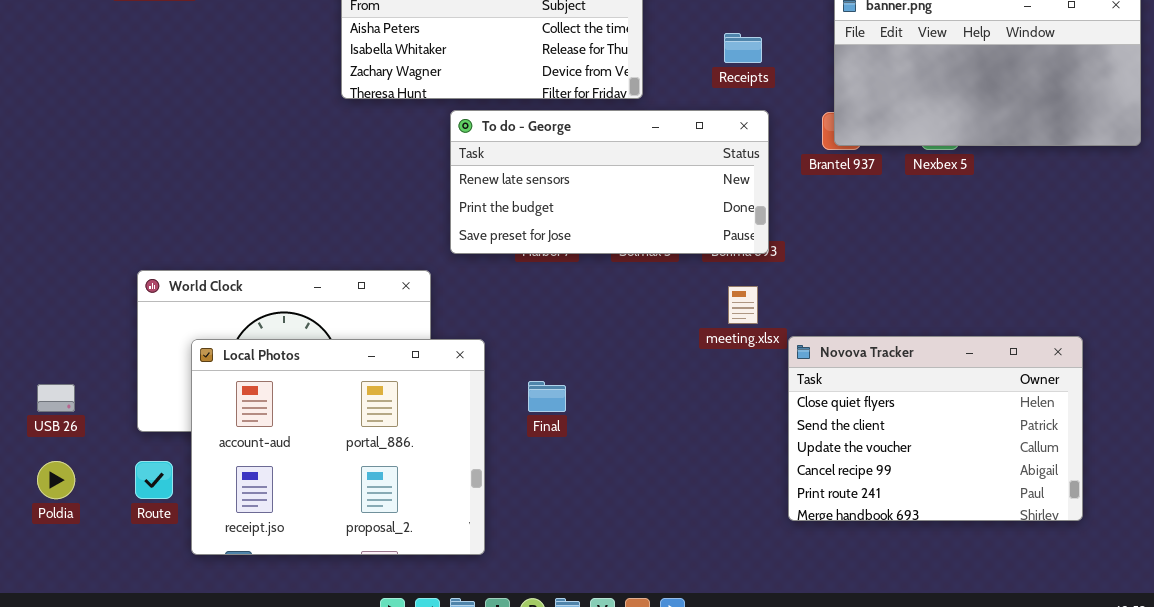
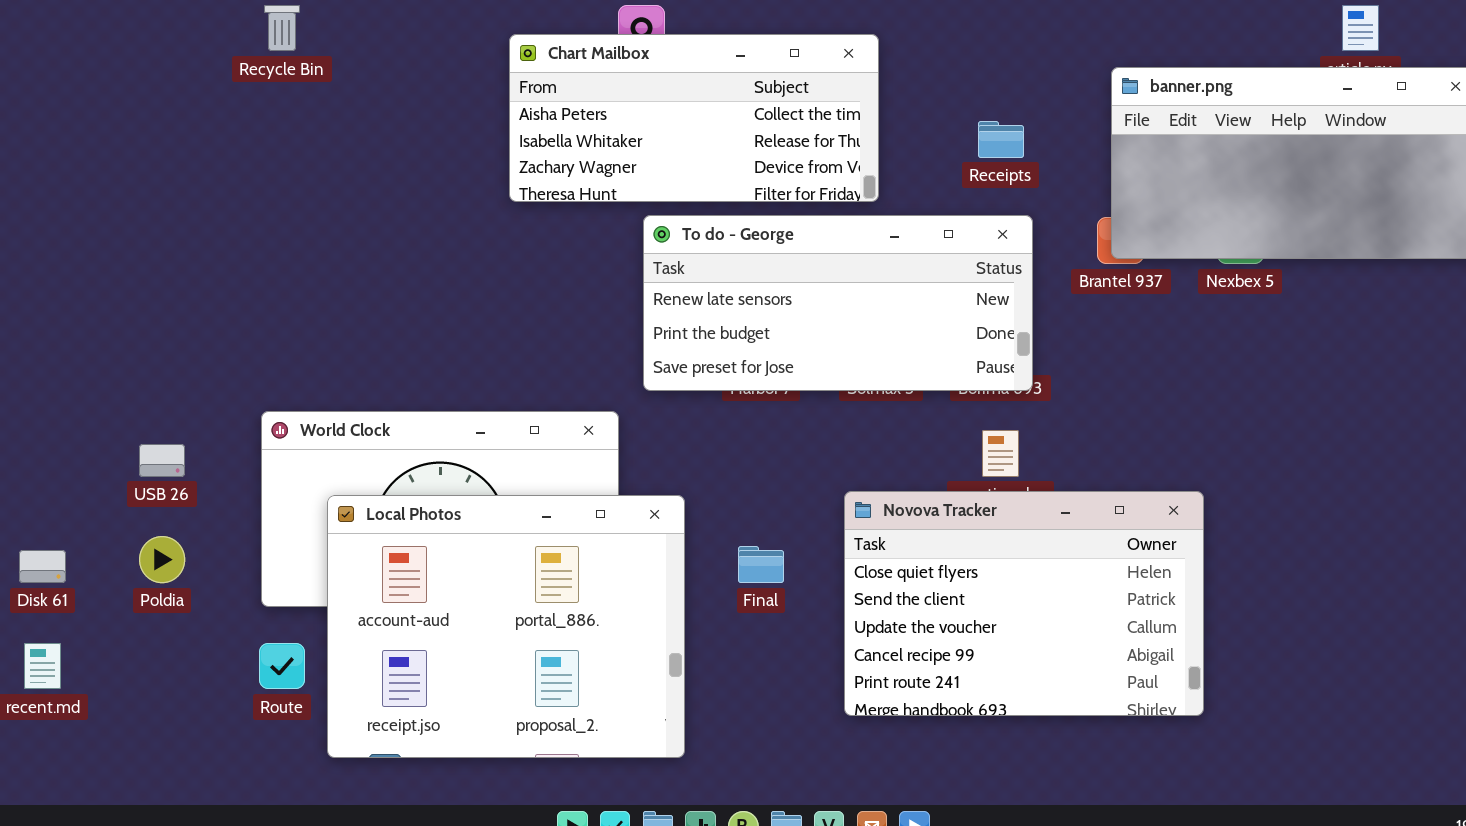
Novova Tracker: [788,336,1083,521] -> [844,491,1204,716], moved
USB 26: [37,384,75,412] -> [139,444,185,477], moved
Poldia: [37,461,75,499] -> [139,536,185,583], moved

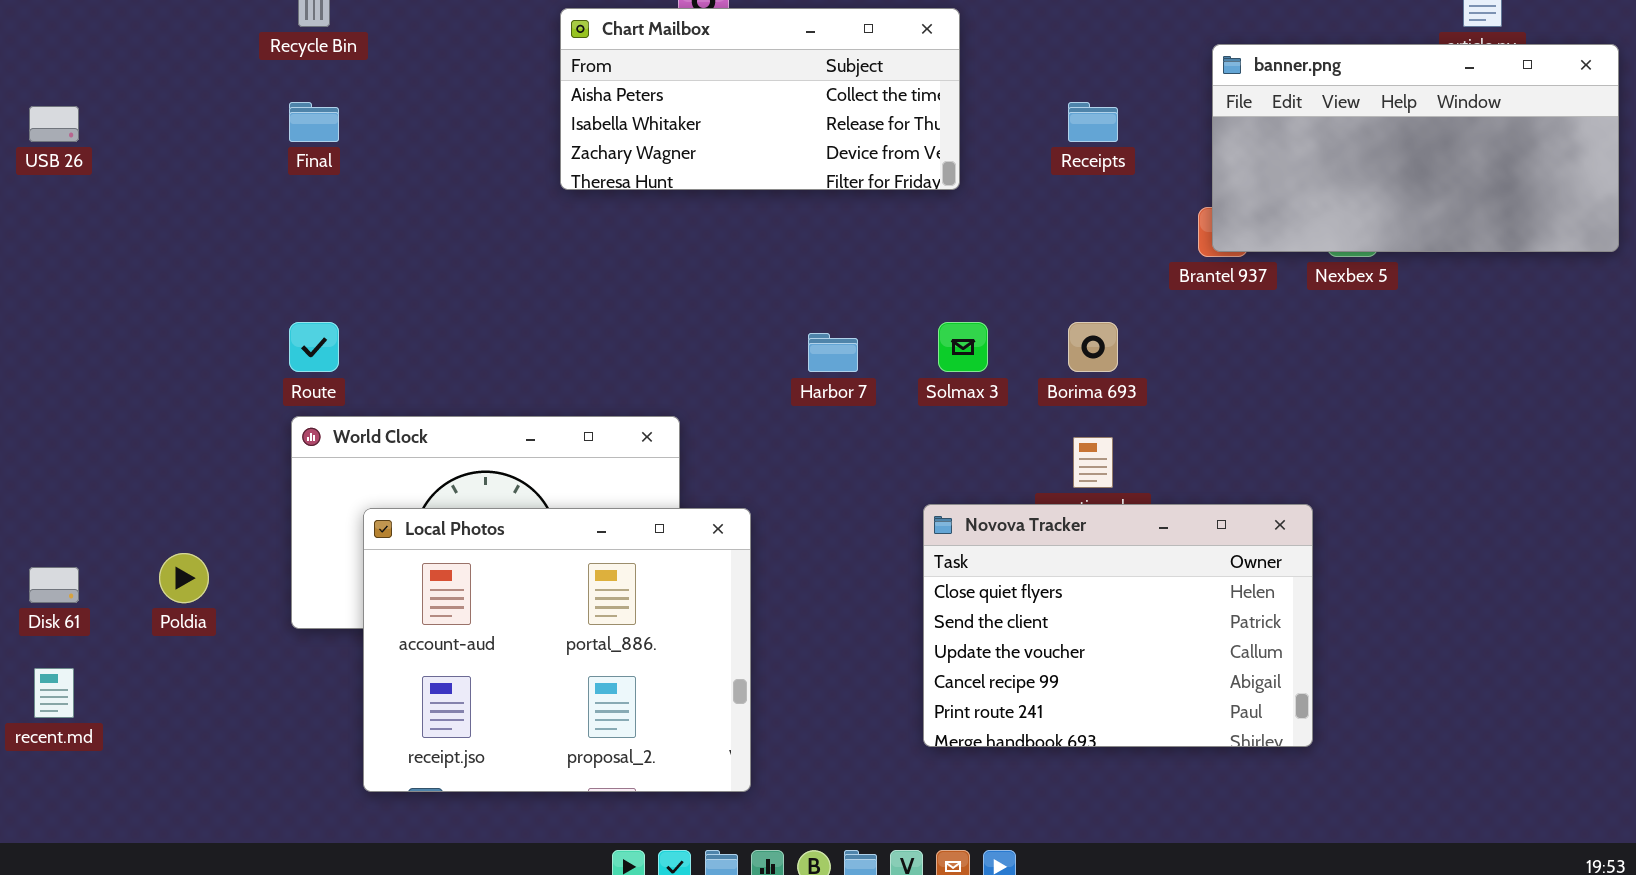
To do - George: [643,215,1033,391] -> none, closed
USB 26: [139,444,185,477] -> [29,106,79,142], moved
Final: [738,546,784,583] -> [289,102,339,142], moved
Route: [259,643,305,689] -> [289,322,339,372], moved

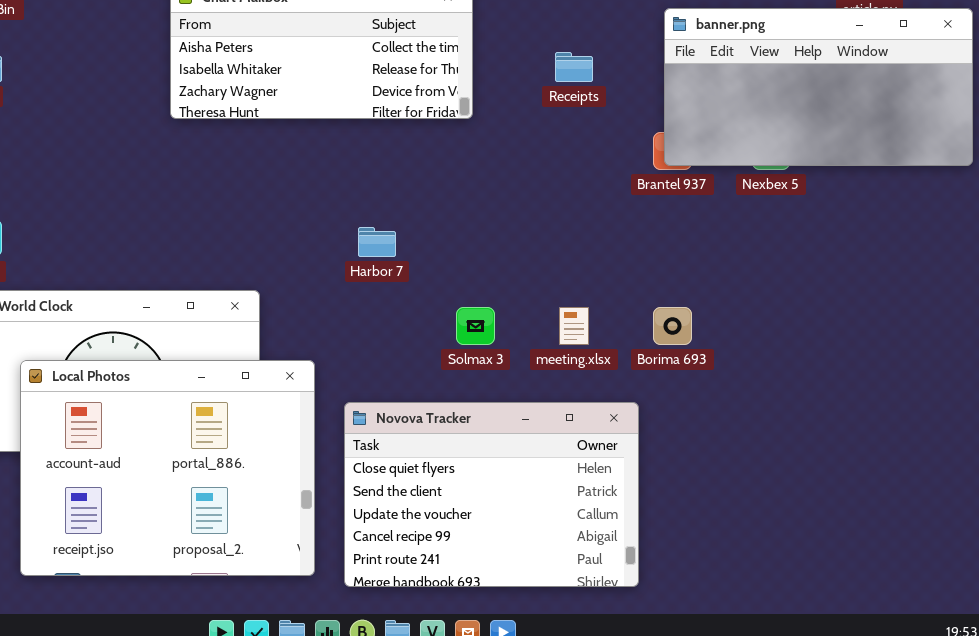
Solmax 3: [938,322,988,372] -> [456,307,495,345], moved
Borima 693: [1068,322,1118,372] -> [653,307,692,345], moved
Novova Tracker: [923,504,1313,747] -> [344,402,639,587], moved

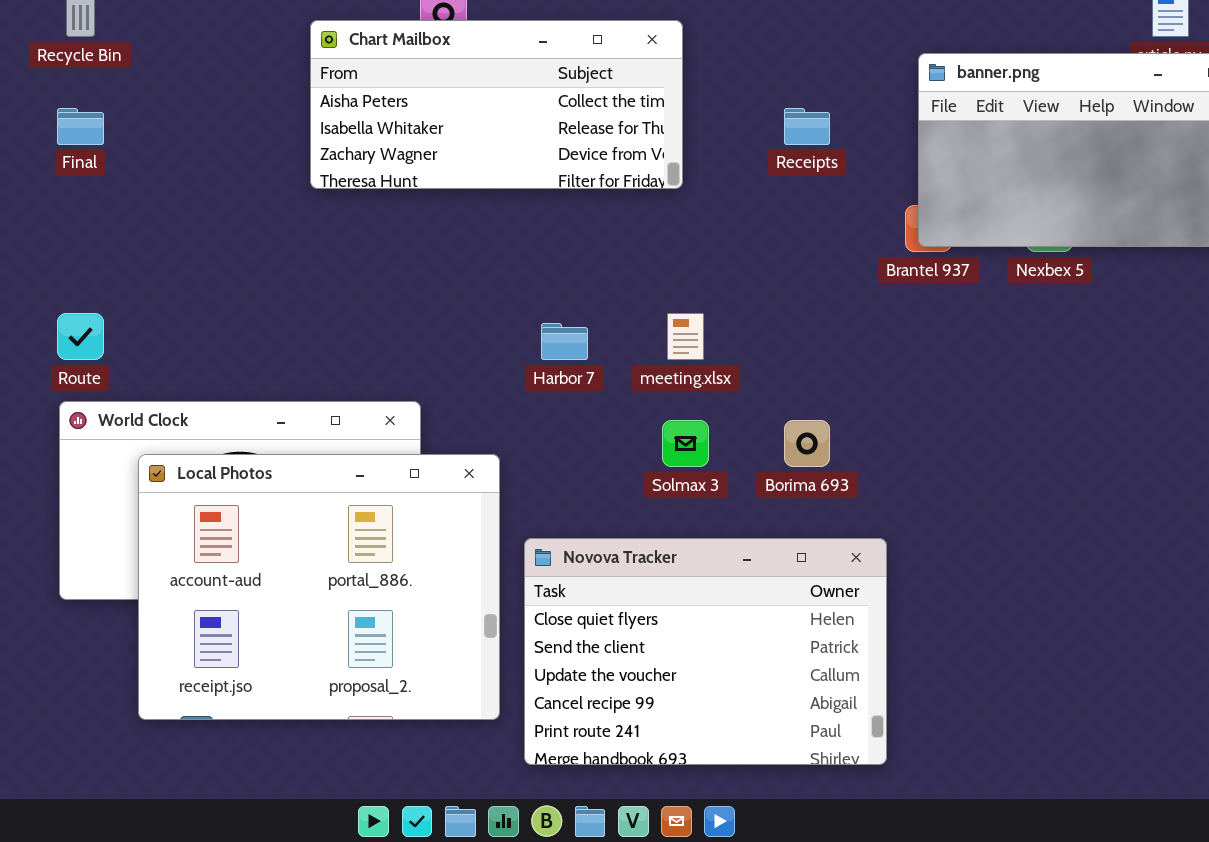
meeting.xlsx: [559,307,589,345] -> [667,313,704,360], moved
Borima 693: [653,307,692,345] -> [784,420,830,467], moved
Local Photos: [20,360,315,576] -> [138,454,500,720], moved

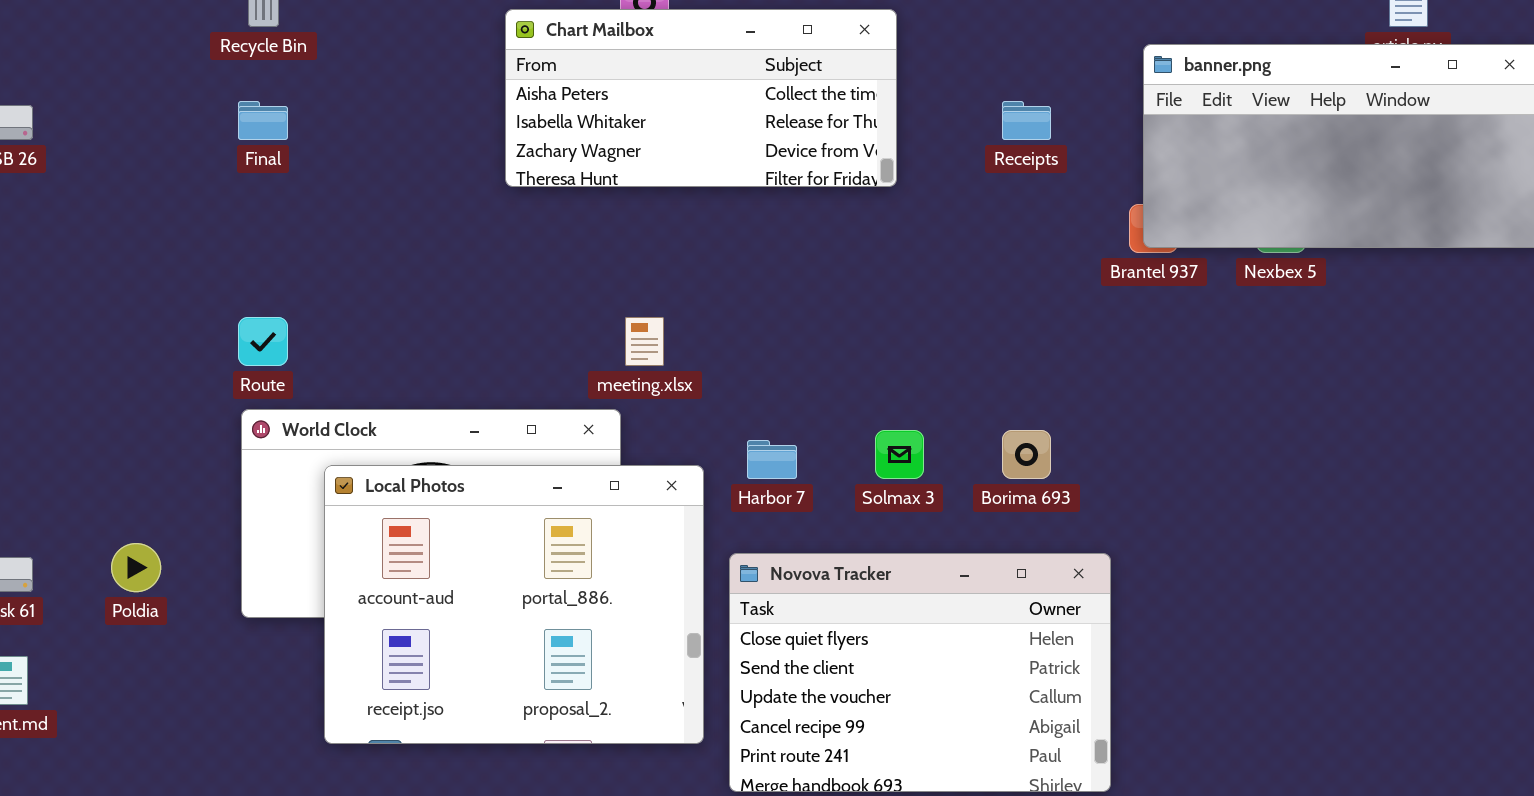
meeting.xlsx: [667,313,704,360] -> [625,317,664,366], moved
Harbor 7: [541,323,588,360] -> [747,440,797,479], moved

